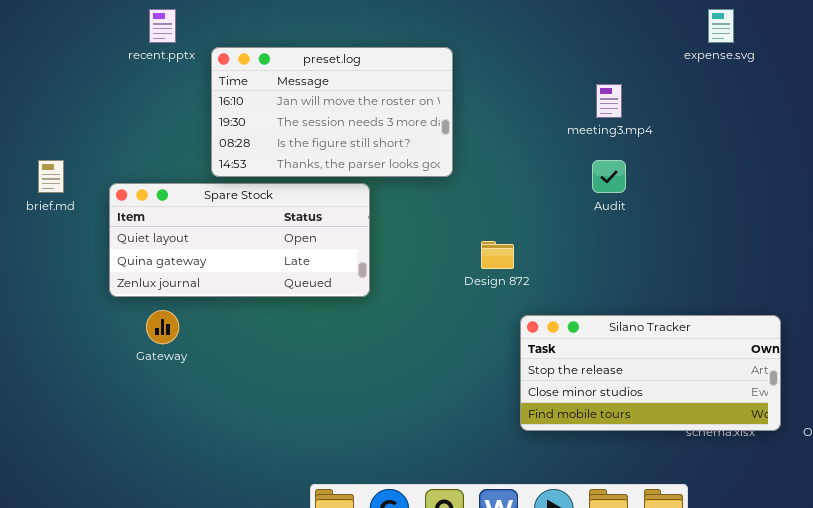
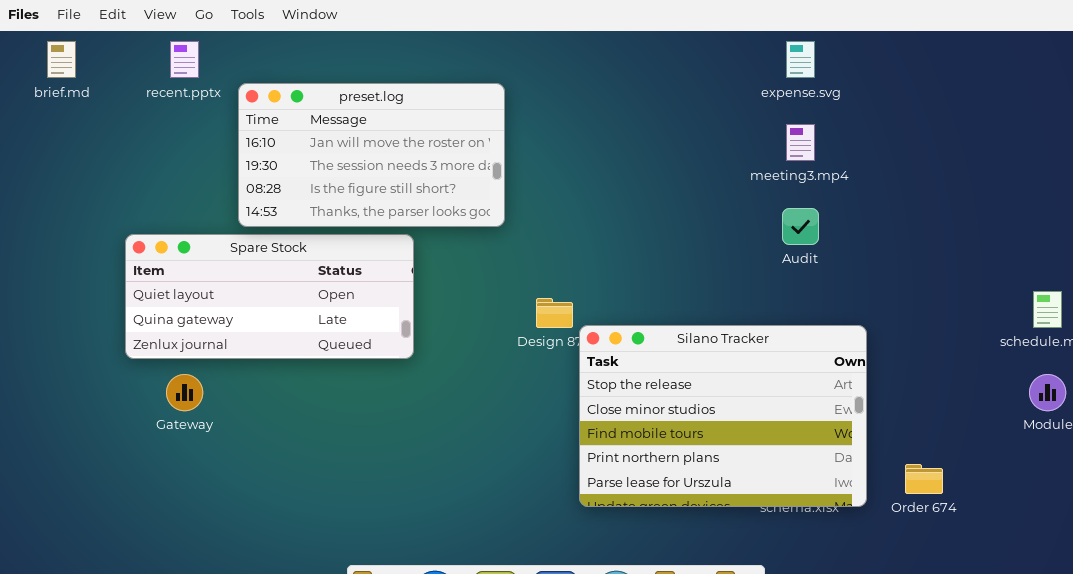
meeting3.mp4: [596,84,622,118] -> [786,124,815,161], moved
brief.md: [38,160,64,193] -> [47,41,76,78], moved
Audit: [592,160,626,193] -> [782,208,819,245], moved
Silano Tracker: [520,315,781,431] -> [579,325,867,507], resized

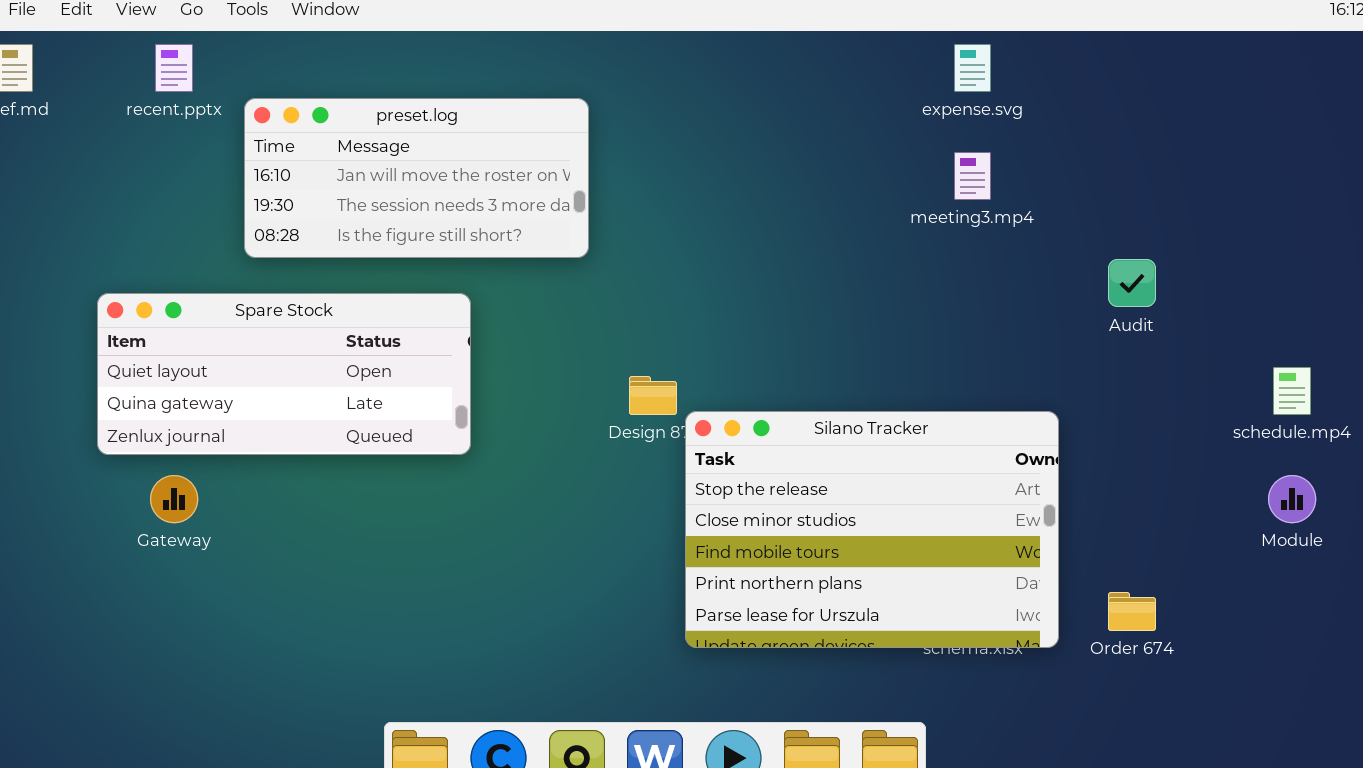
preset.log: [238,83,505,227] -> [244,98,589,258], resized
Audit: [782,208,819,245] -> [1108,259,1156,307], moved

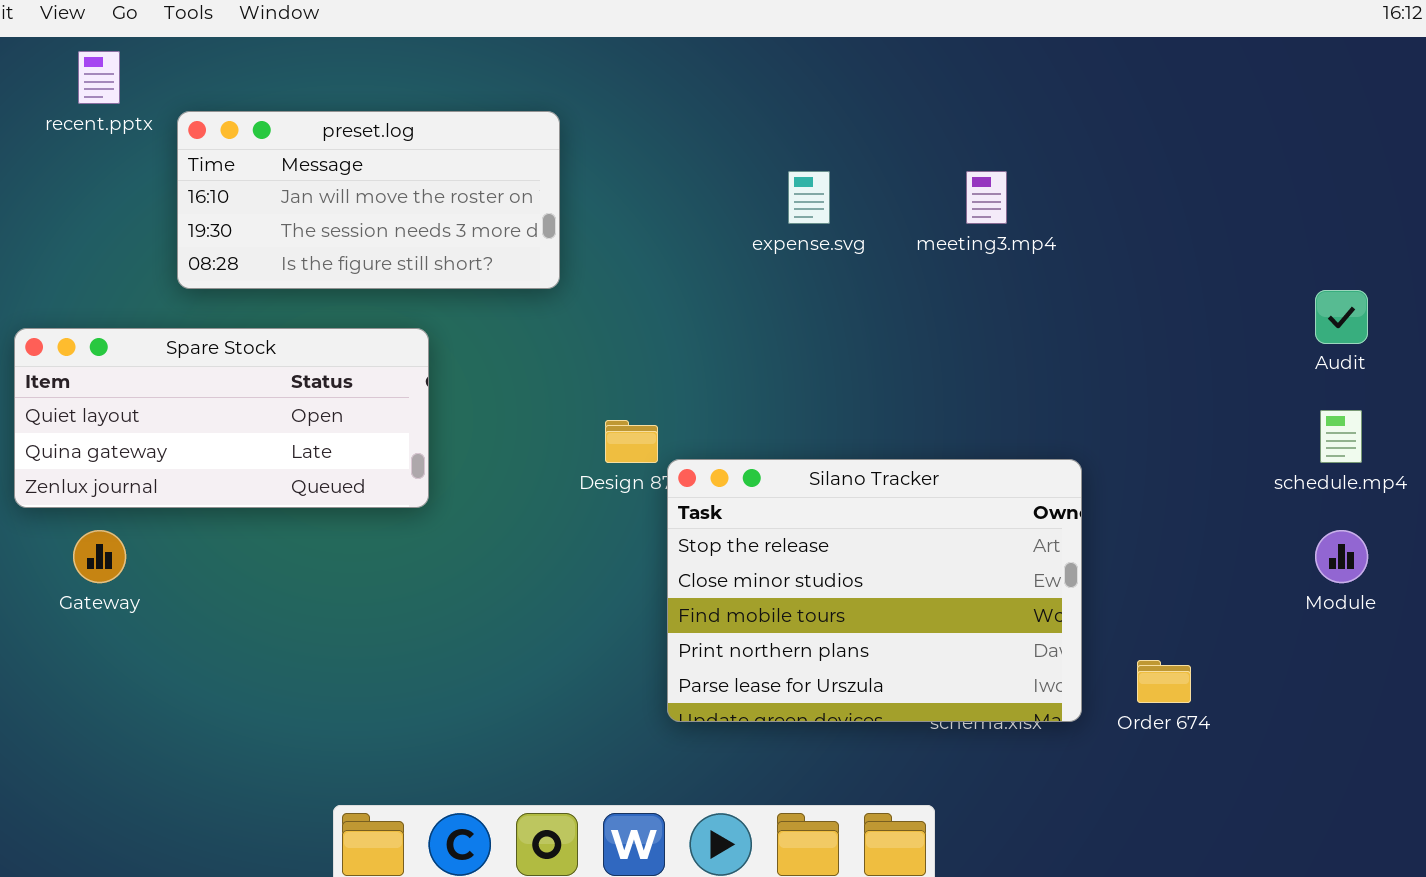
expense.svg: [954,44,991,92] -> [788,171,830,224], moved
Audit: [1108,259,1156,307] -> [1315,290,1368,344], moved

